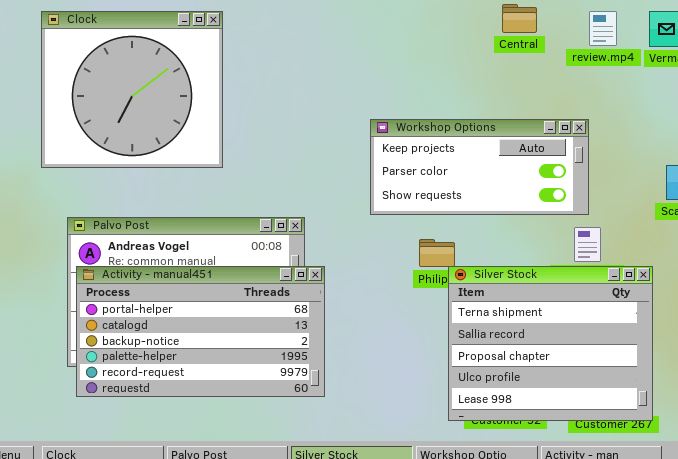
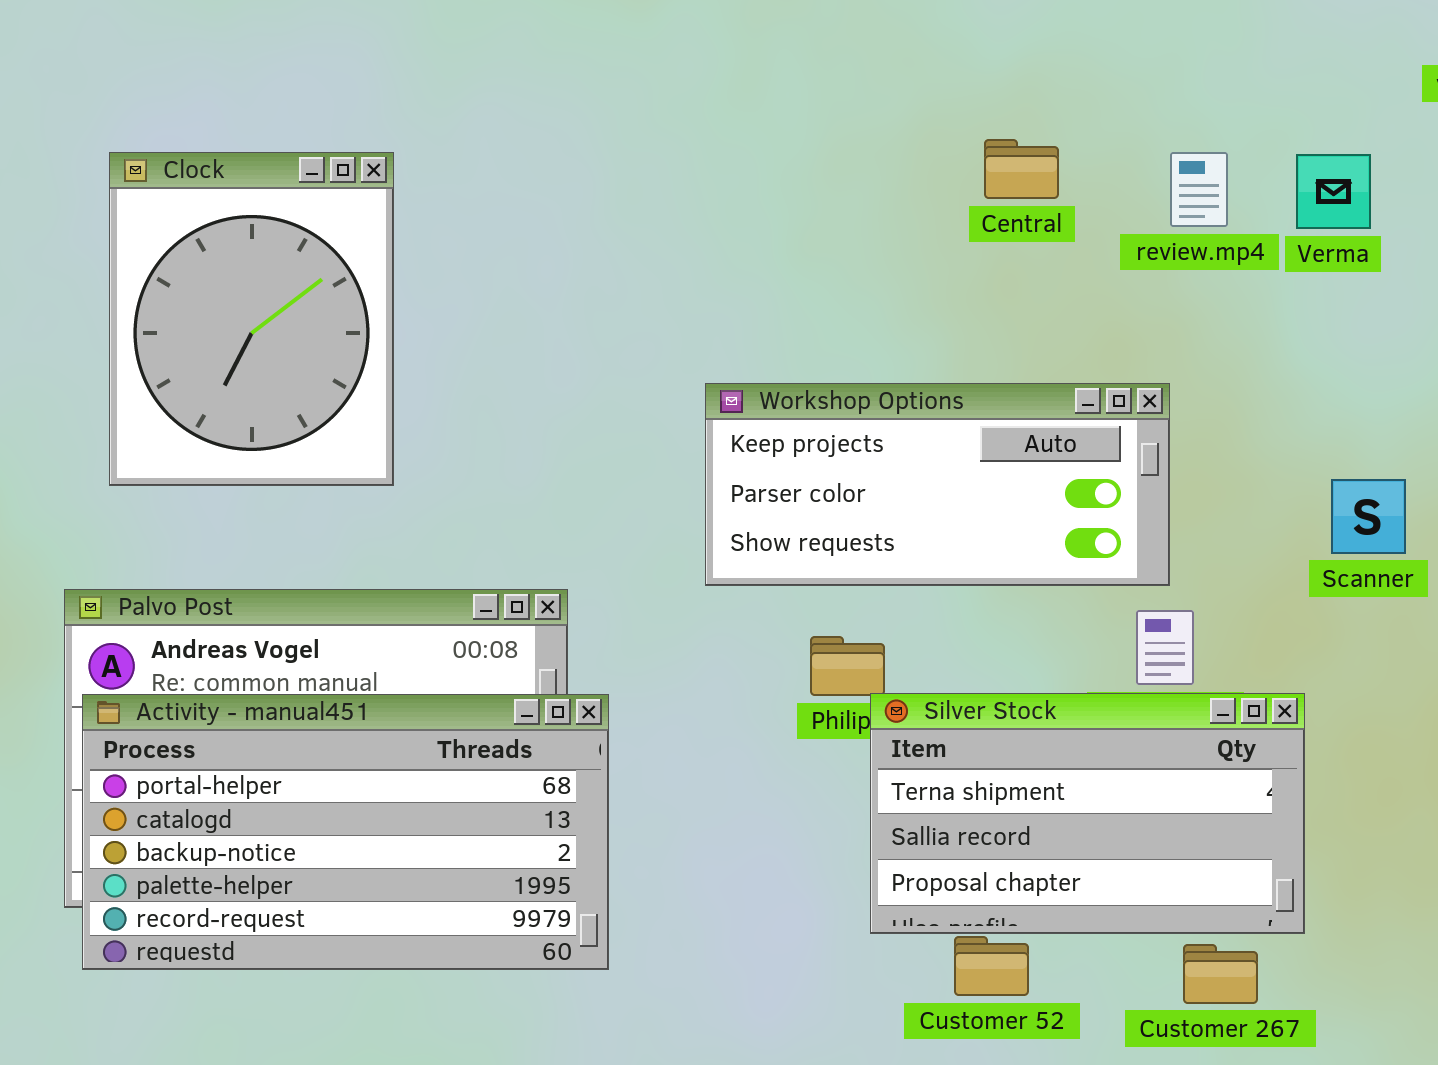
Clock: [41,11,223,168] -> [109,152,394,486], resized
Silver Stock: [448,266,653,421] -> [870,693,1305,934], resized

